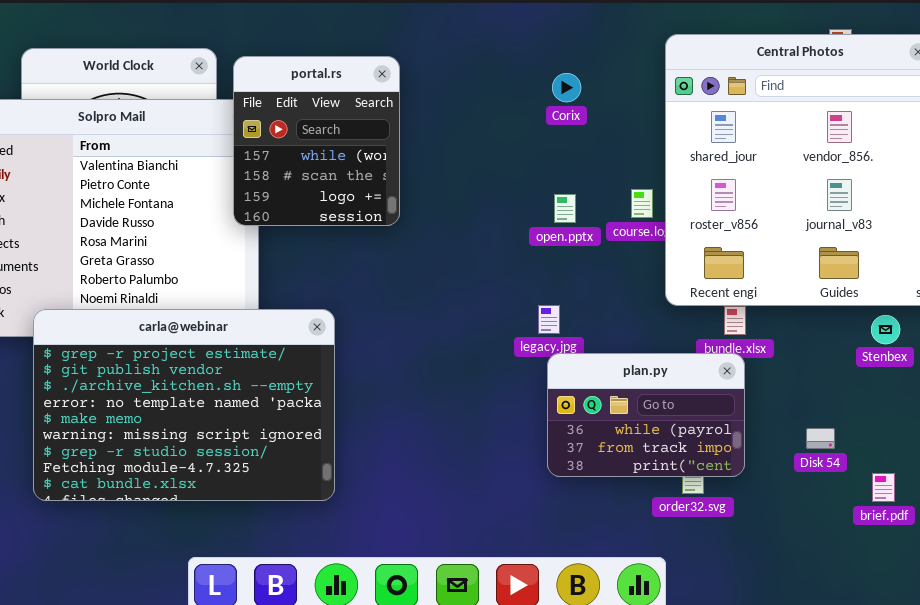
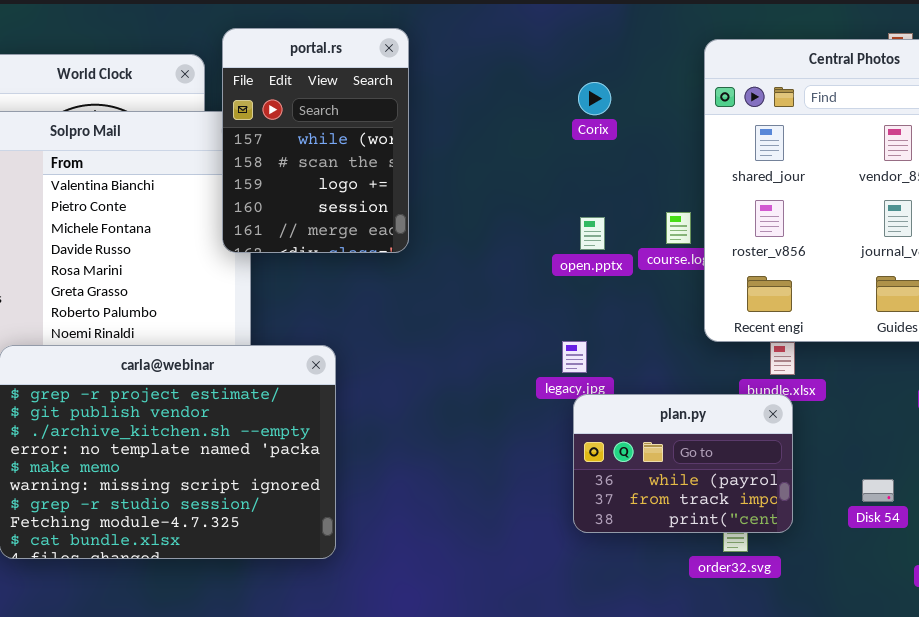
portal.rs: [233,56,400,226] -> [222,28,409,253], resized

